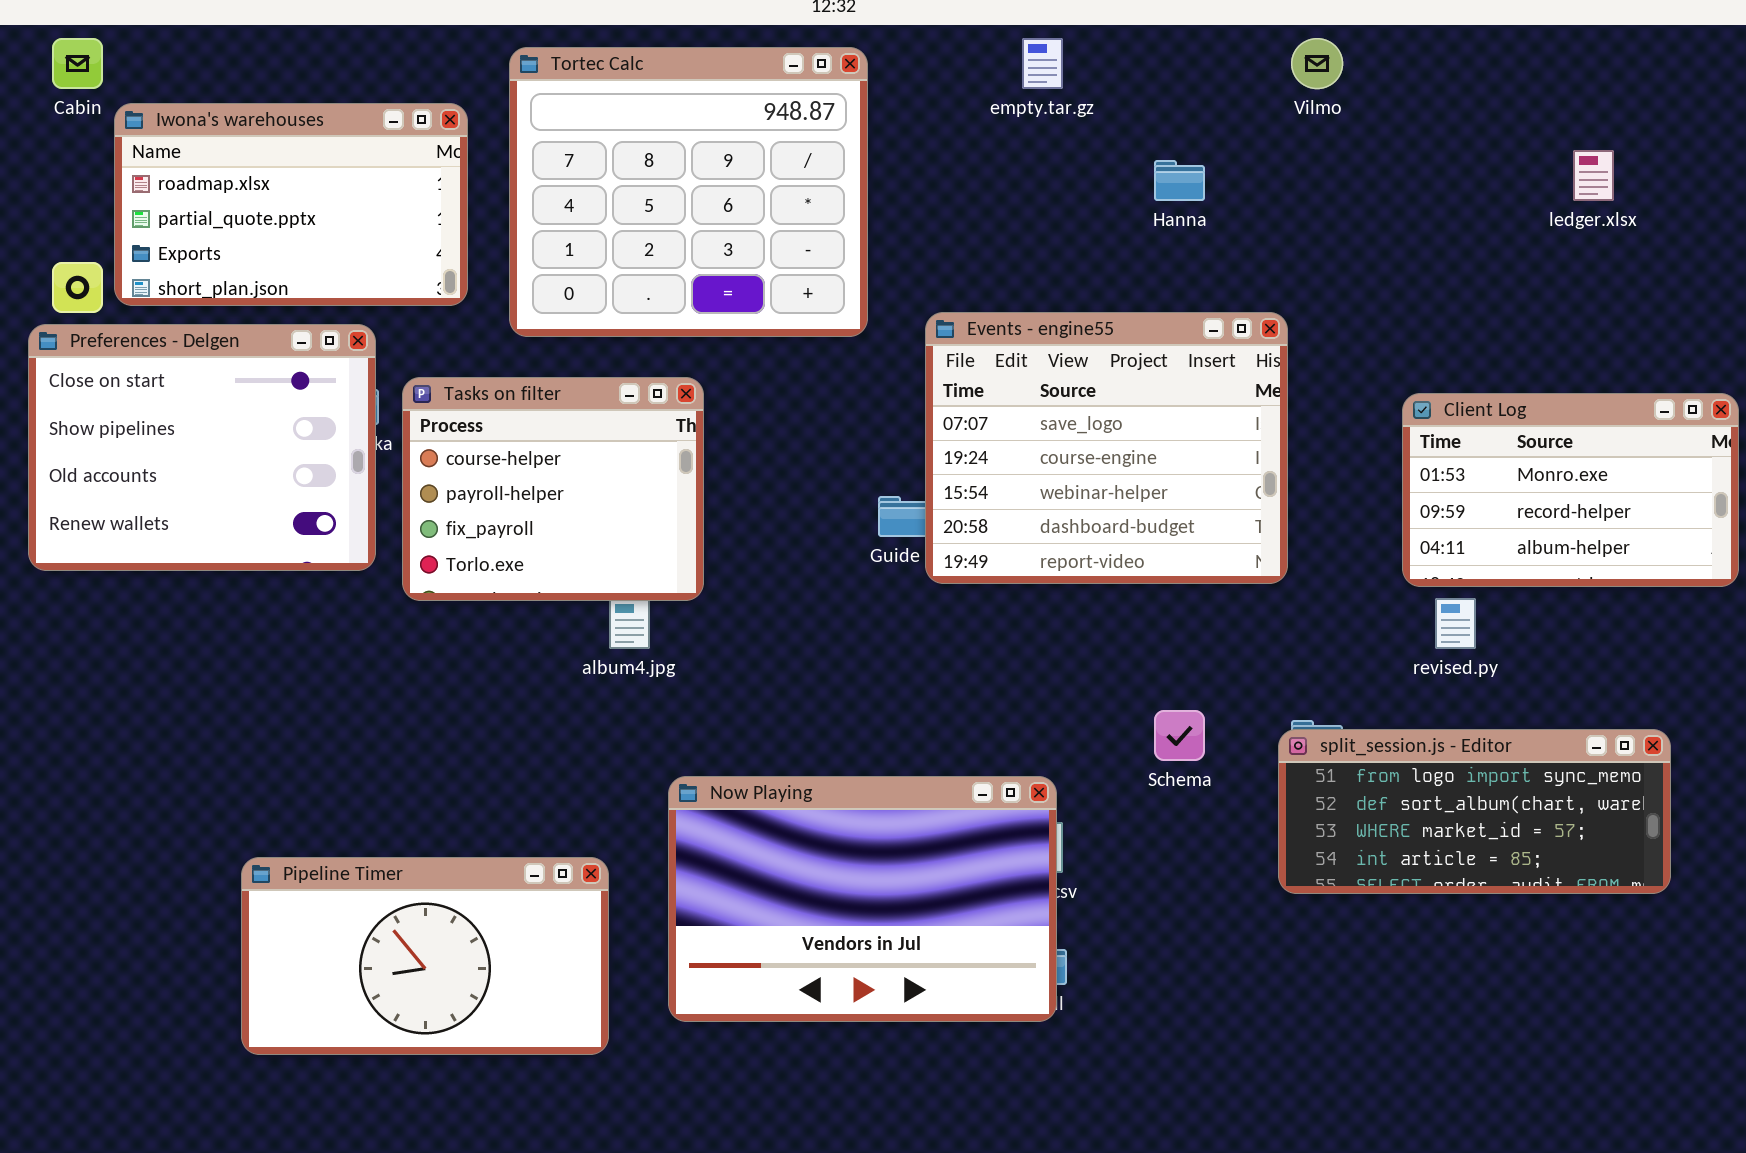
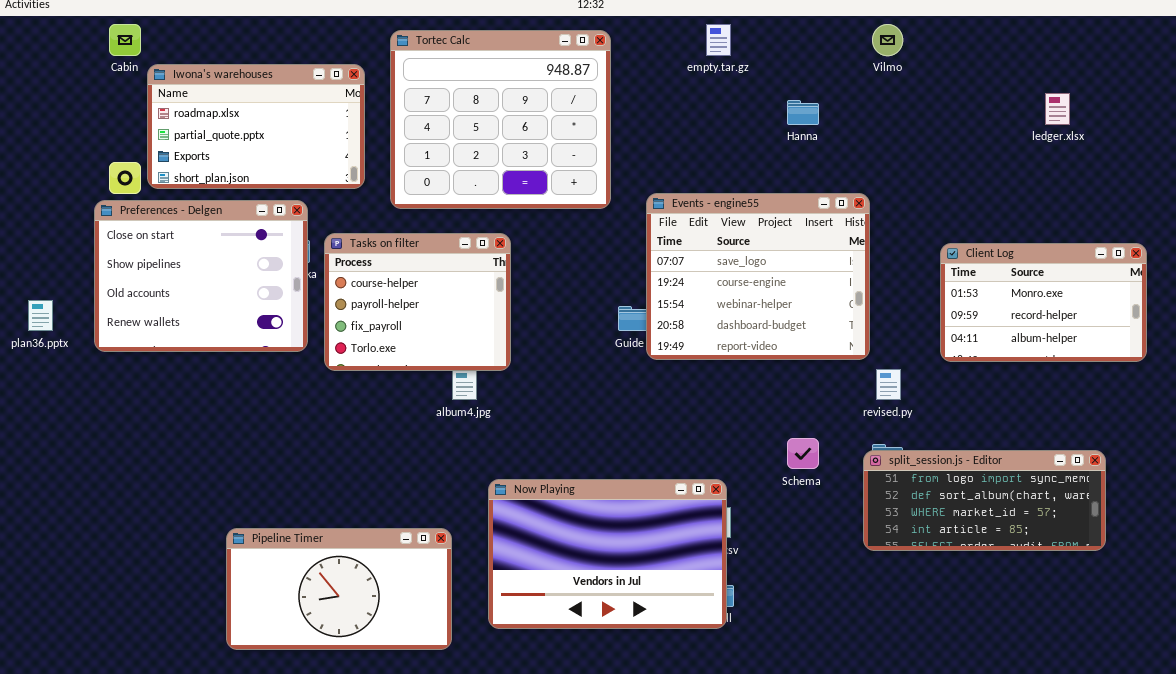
revised.py: [1435,598,1476,649] -> [876,369,901,400], moved

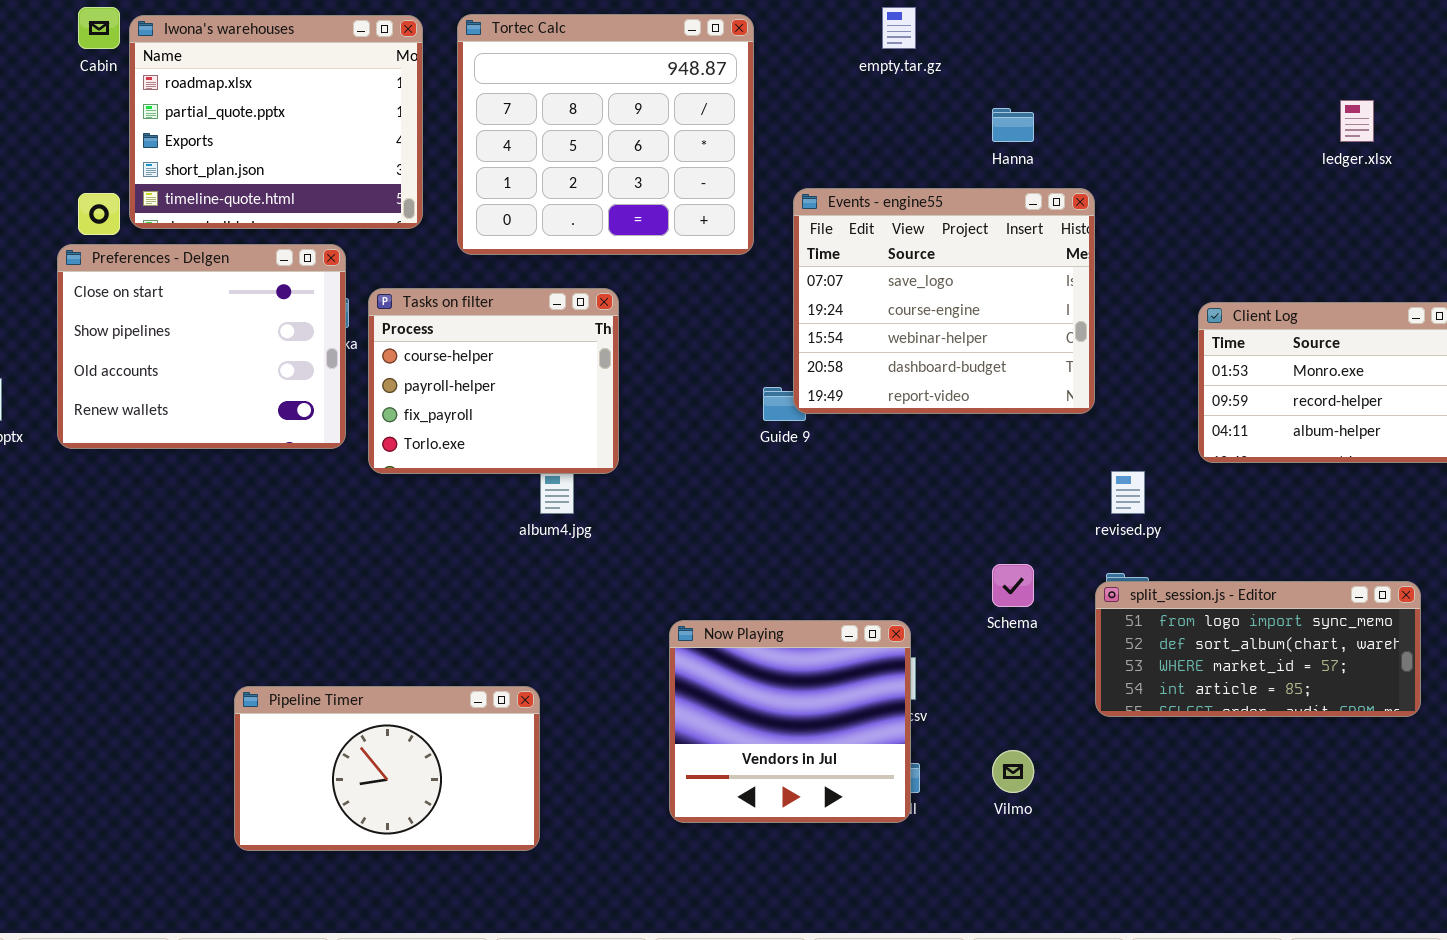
Vilmo: [872,24,903,56] -> [992,750,1034,793], moved
Iwona's warehouses: [147,64,365,189] -> [129,15,423,229], resized
Events - engine55: [646,193,870,360] -> [793,188,1095,414], moved
Now Playing: [488,479,727,629] -> [669,620,911,823], resized

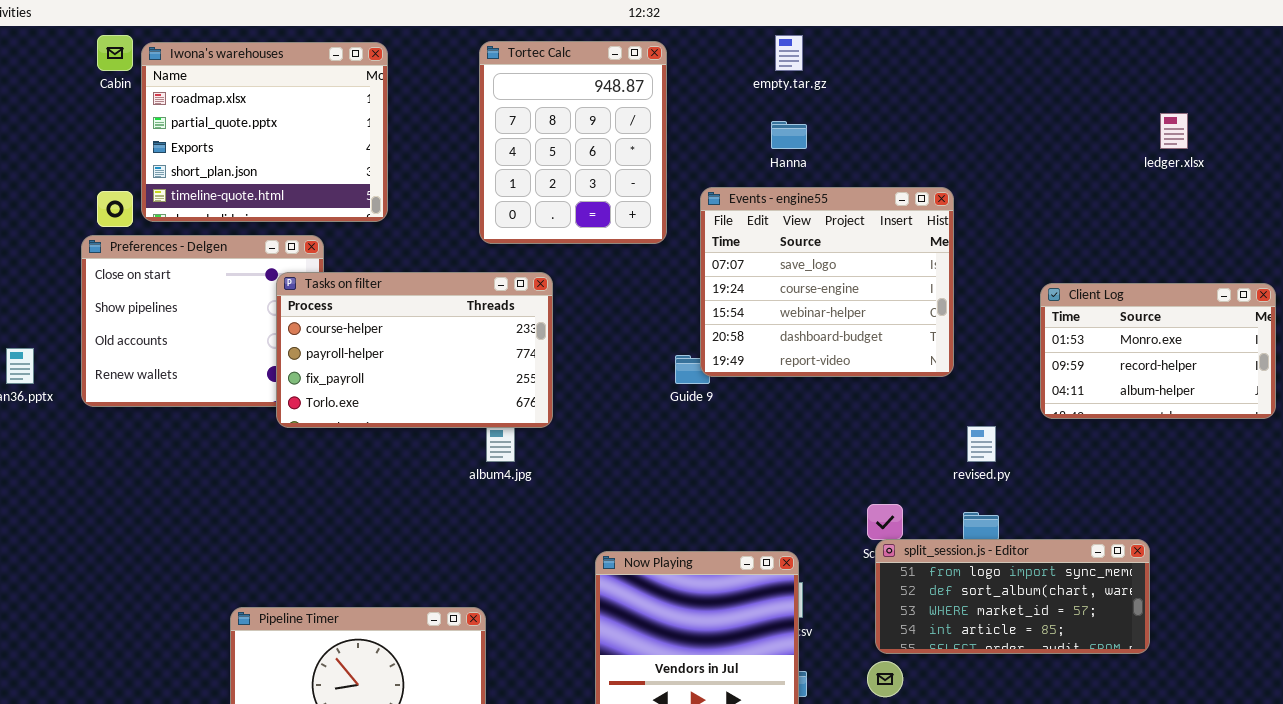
Tortec Calc: [457,14,754,255] -> [479,41,667,244], resized
Hanna: [992,108,1034,142] -> [771,121,807,149], moved
Tasks on filter: [368,288,619,474] -> [276,272,553,428], resized
split_session.js - Editor: [1095,581,1421,717] -> [875,539,1150,654], moved

